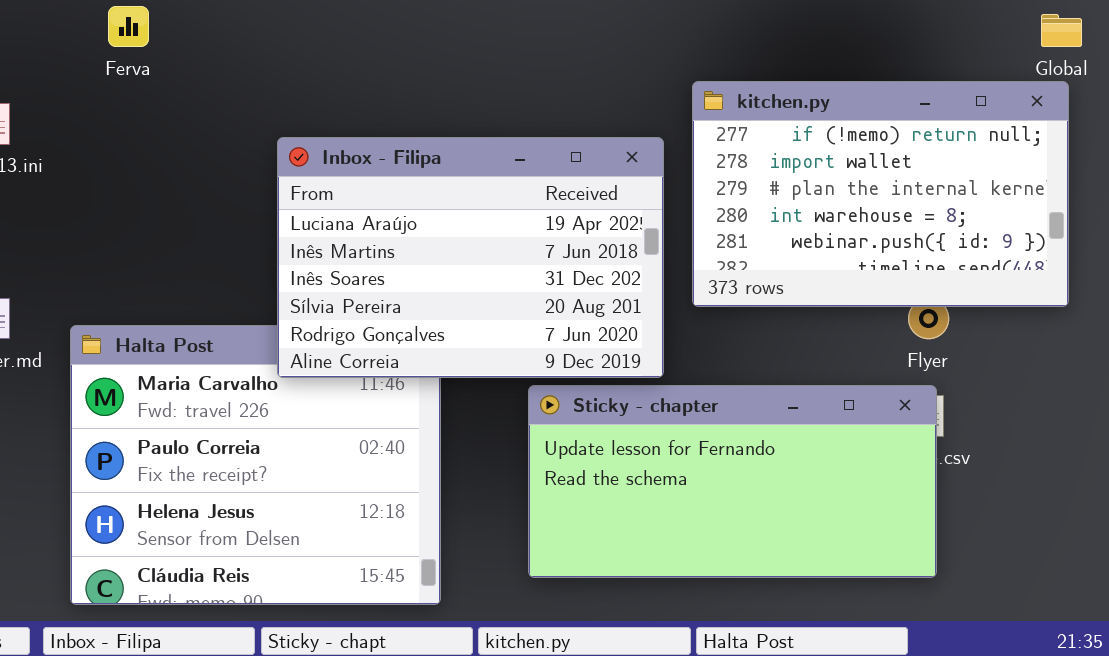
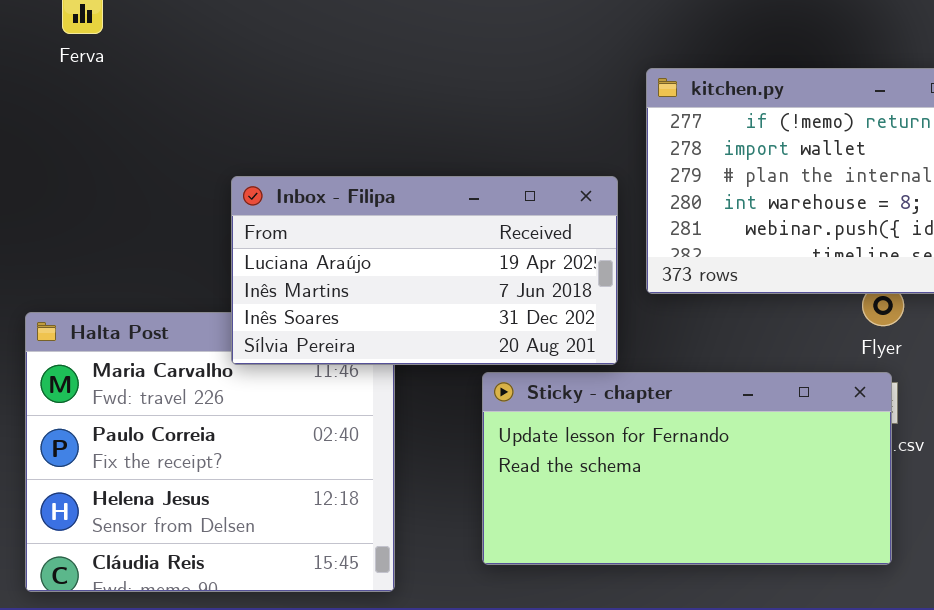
Inbox - Filipa: [277,137,664,378] -> [231,176,618,365], resized

